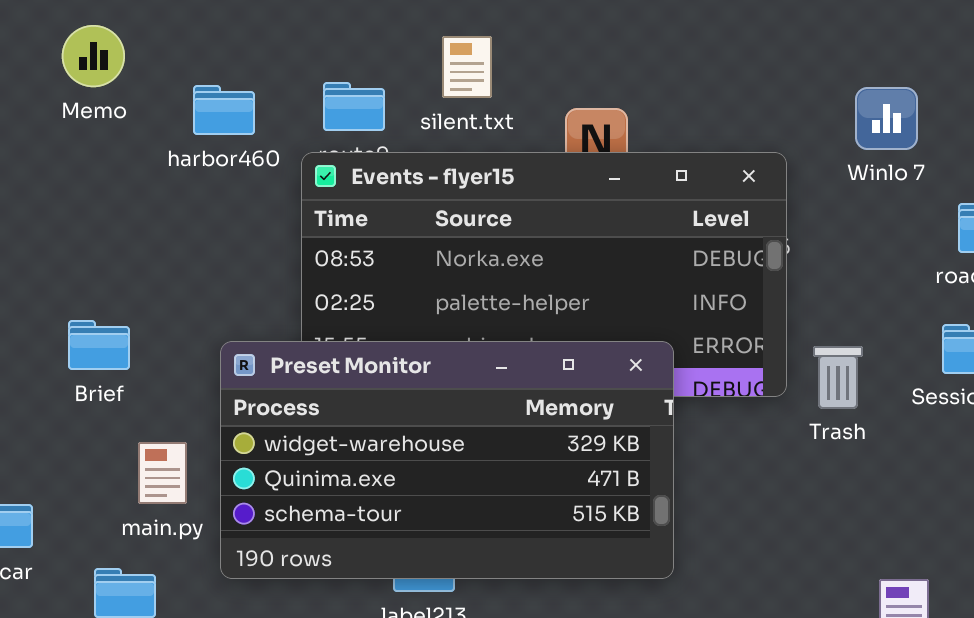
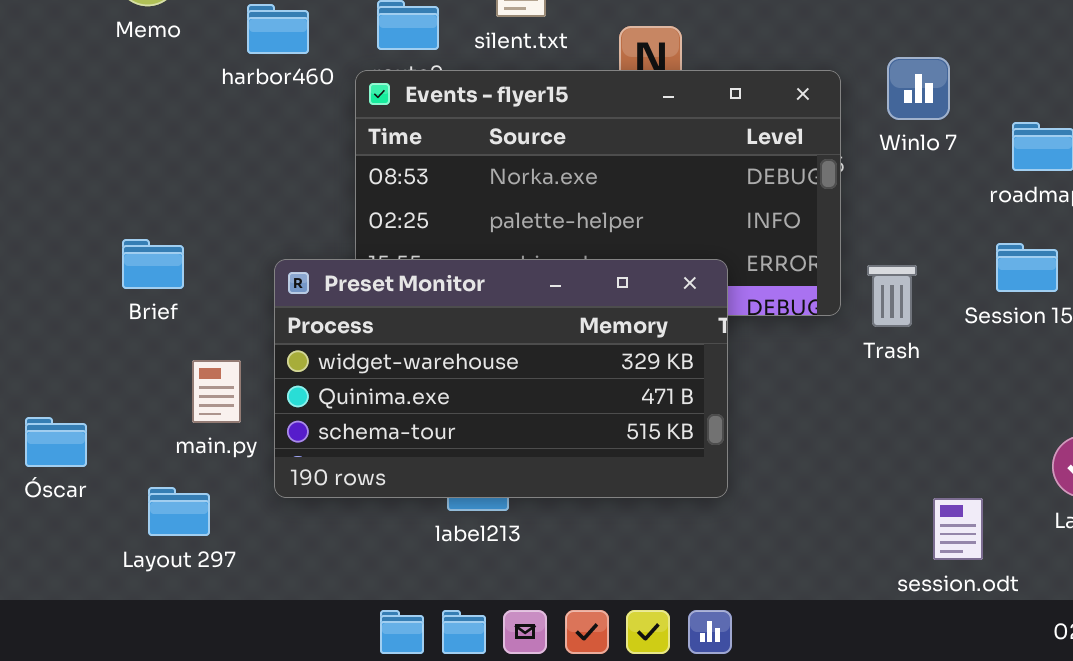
Winlo 7: [855,87,918,150] -> [887,57,950,120], moved

